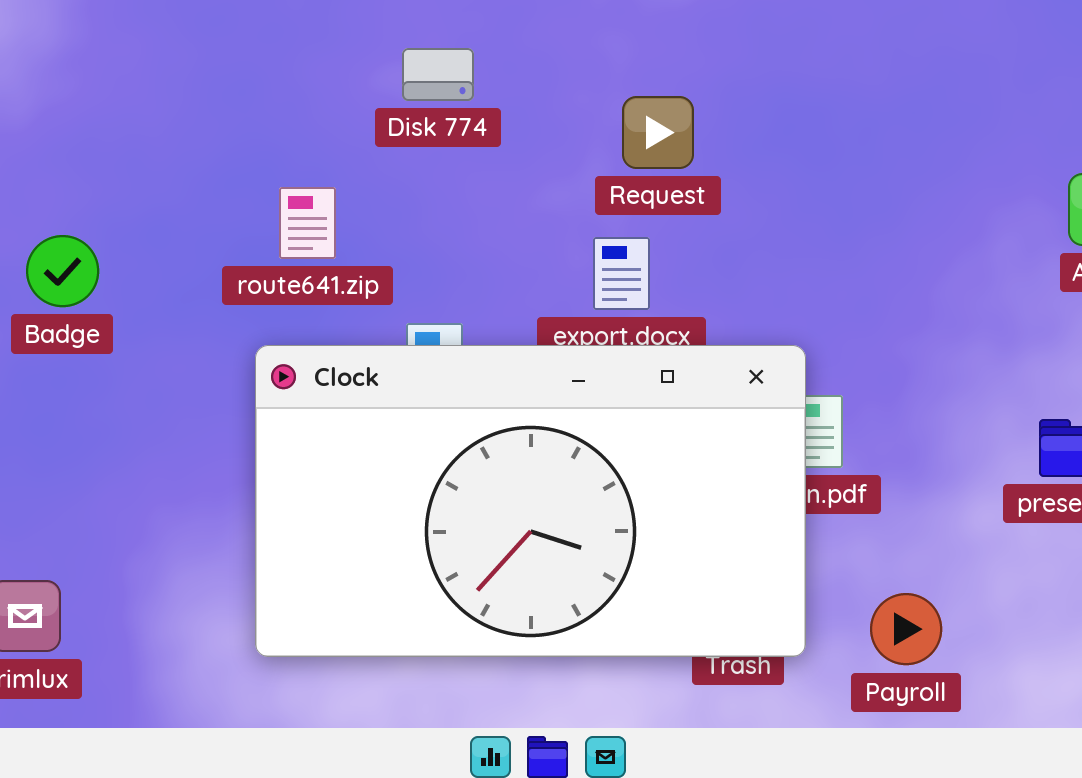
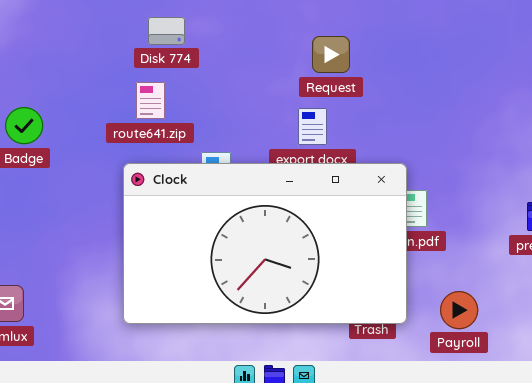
Disk 774: [402,48,474,101] -> [148,17,185,45], moved

